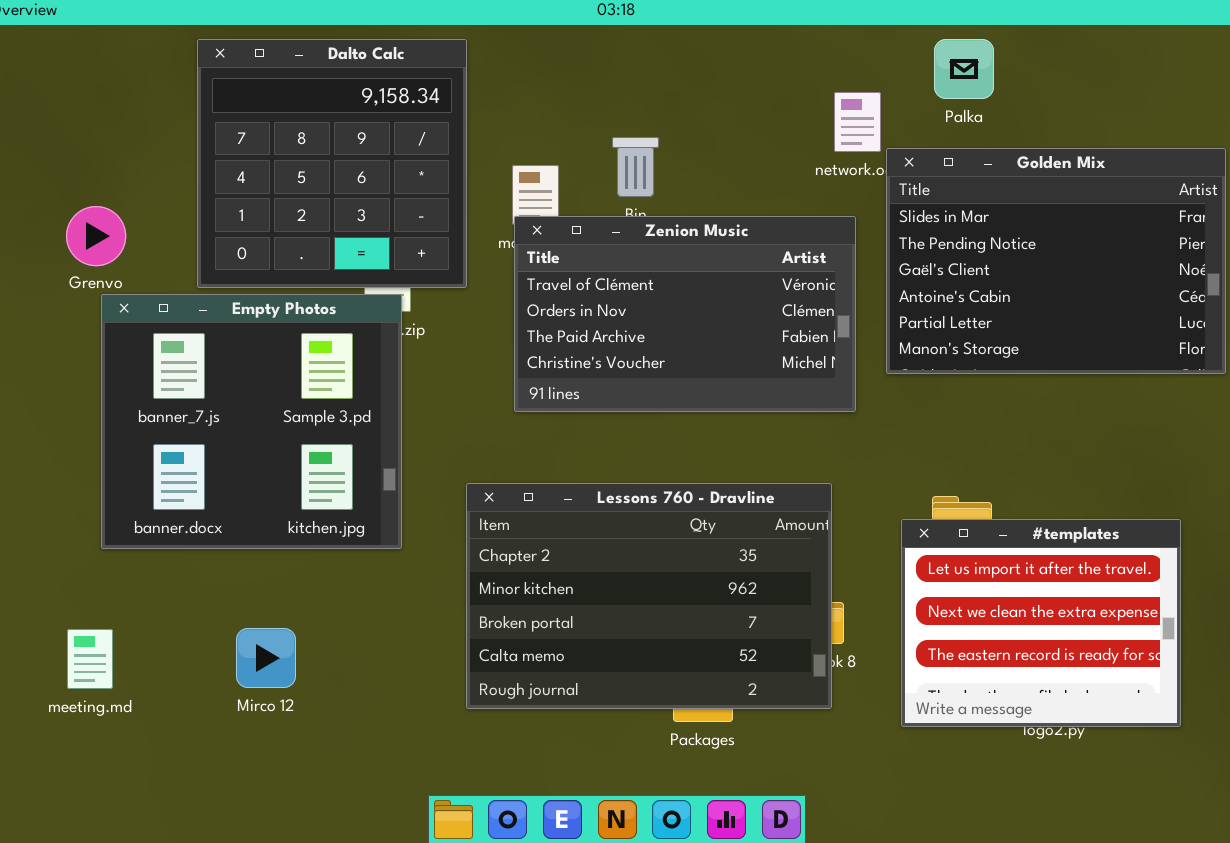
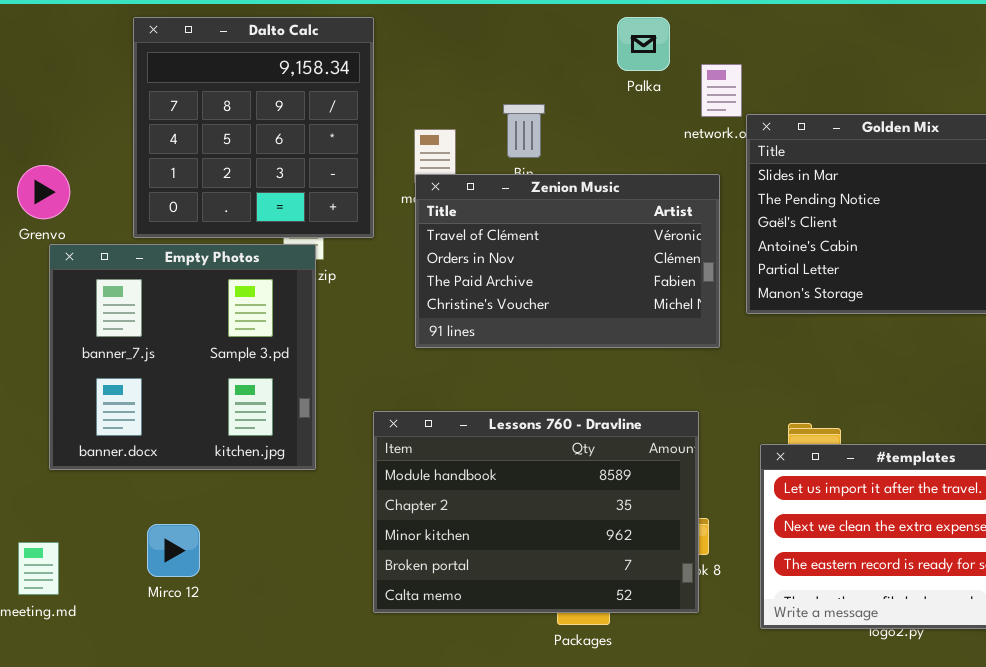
Palka: [934,39,994,99] -> [617,17,670,71], moved
Lessons 760 - Dravline: [466,483,832,709] -> [373,411,699,613], scrolled up 1 row
Mirco 12: [236,628,296,688] -> [147,524,200,577], moved

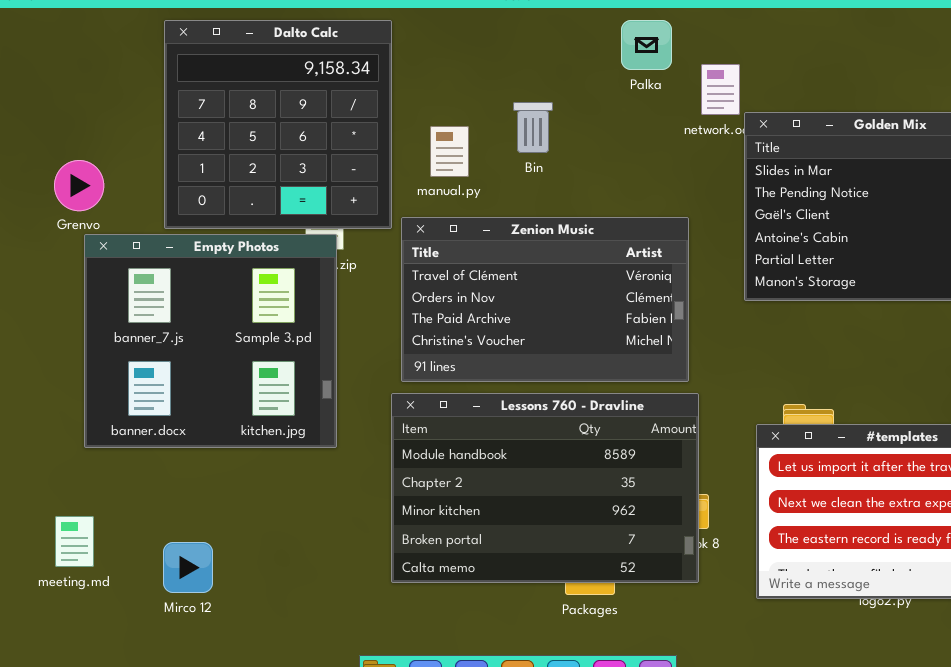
Zenion Music: [415,174,720,348] -> [401,217,689,382], moved
Mirco 12: [147,524,200,577] -> [163,542,213,593], moved

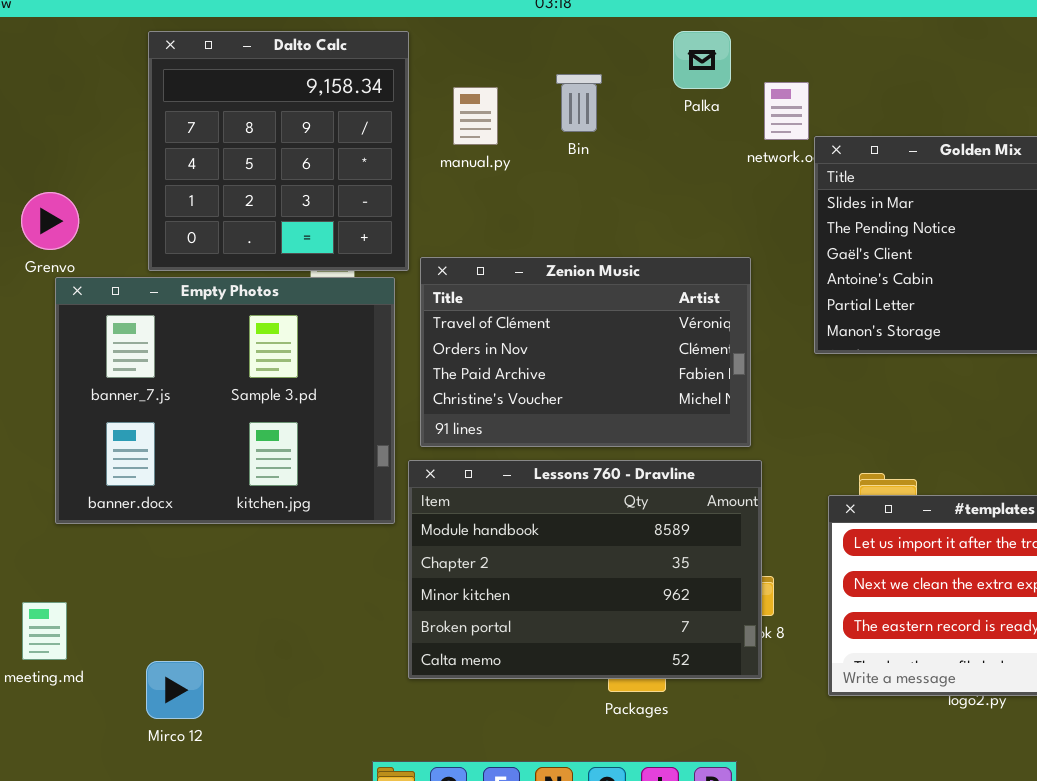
Bin: [513,102,553,153] -> [556,74,602,132], moved
manual.py: [430,126,469,177] -> [453,87,498,145], moved
Empty Photos: [84,234,337,448] -> [55,277,395,524], resized
Mirco 12: [163,542,213,593] -> [146,661,204,719], moved

